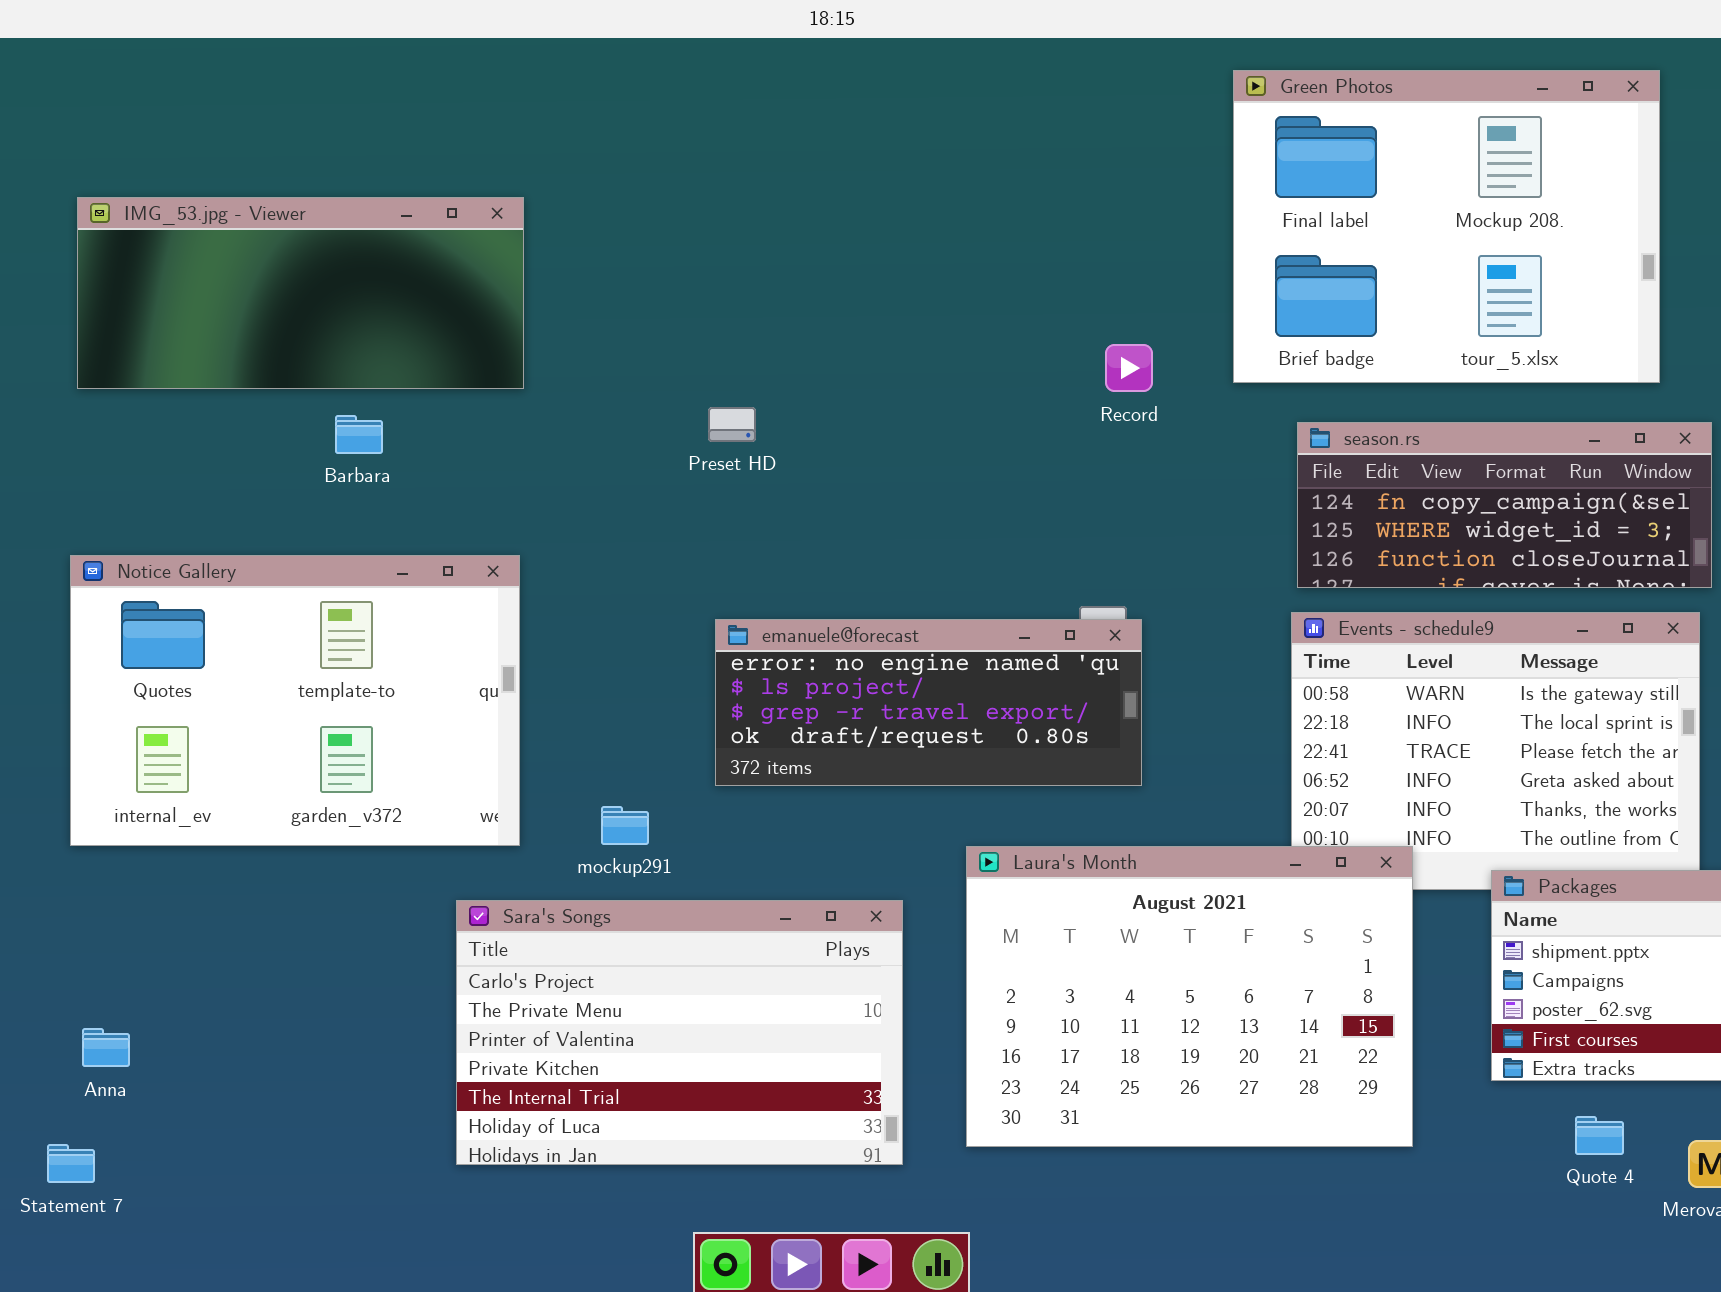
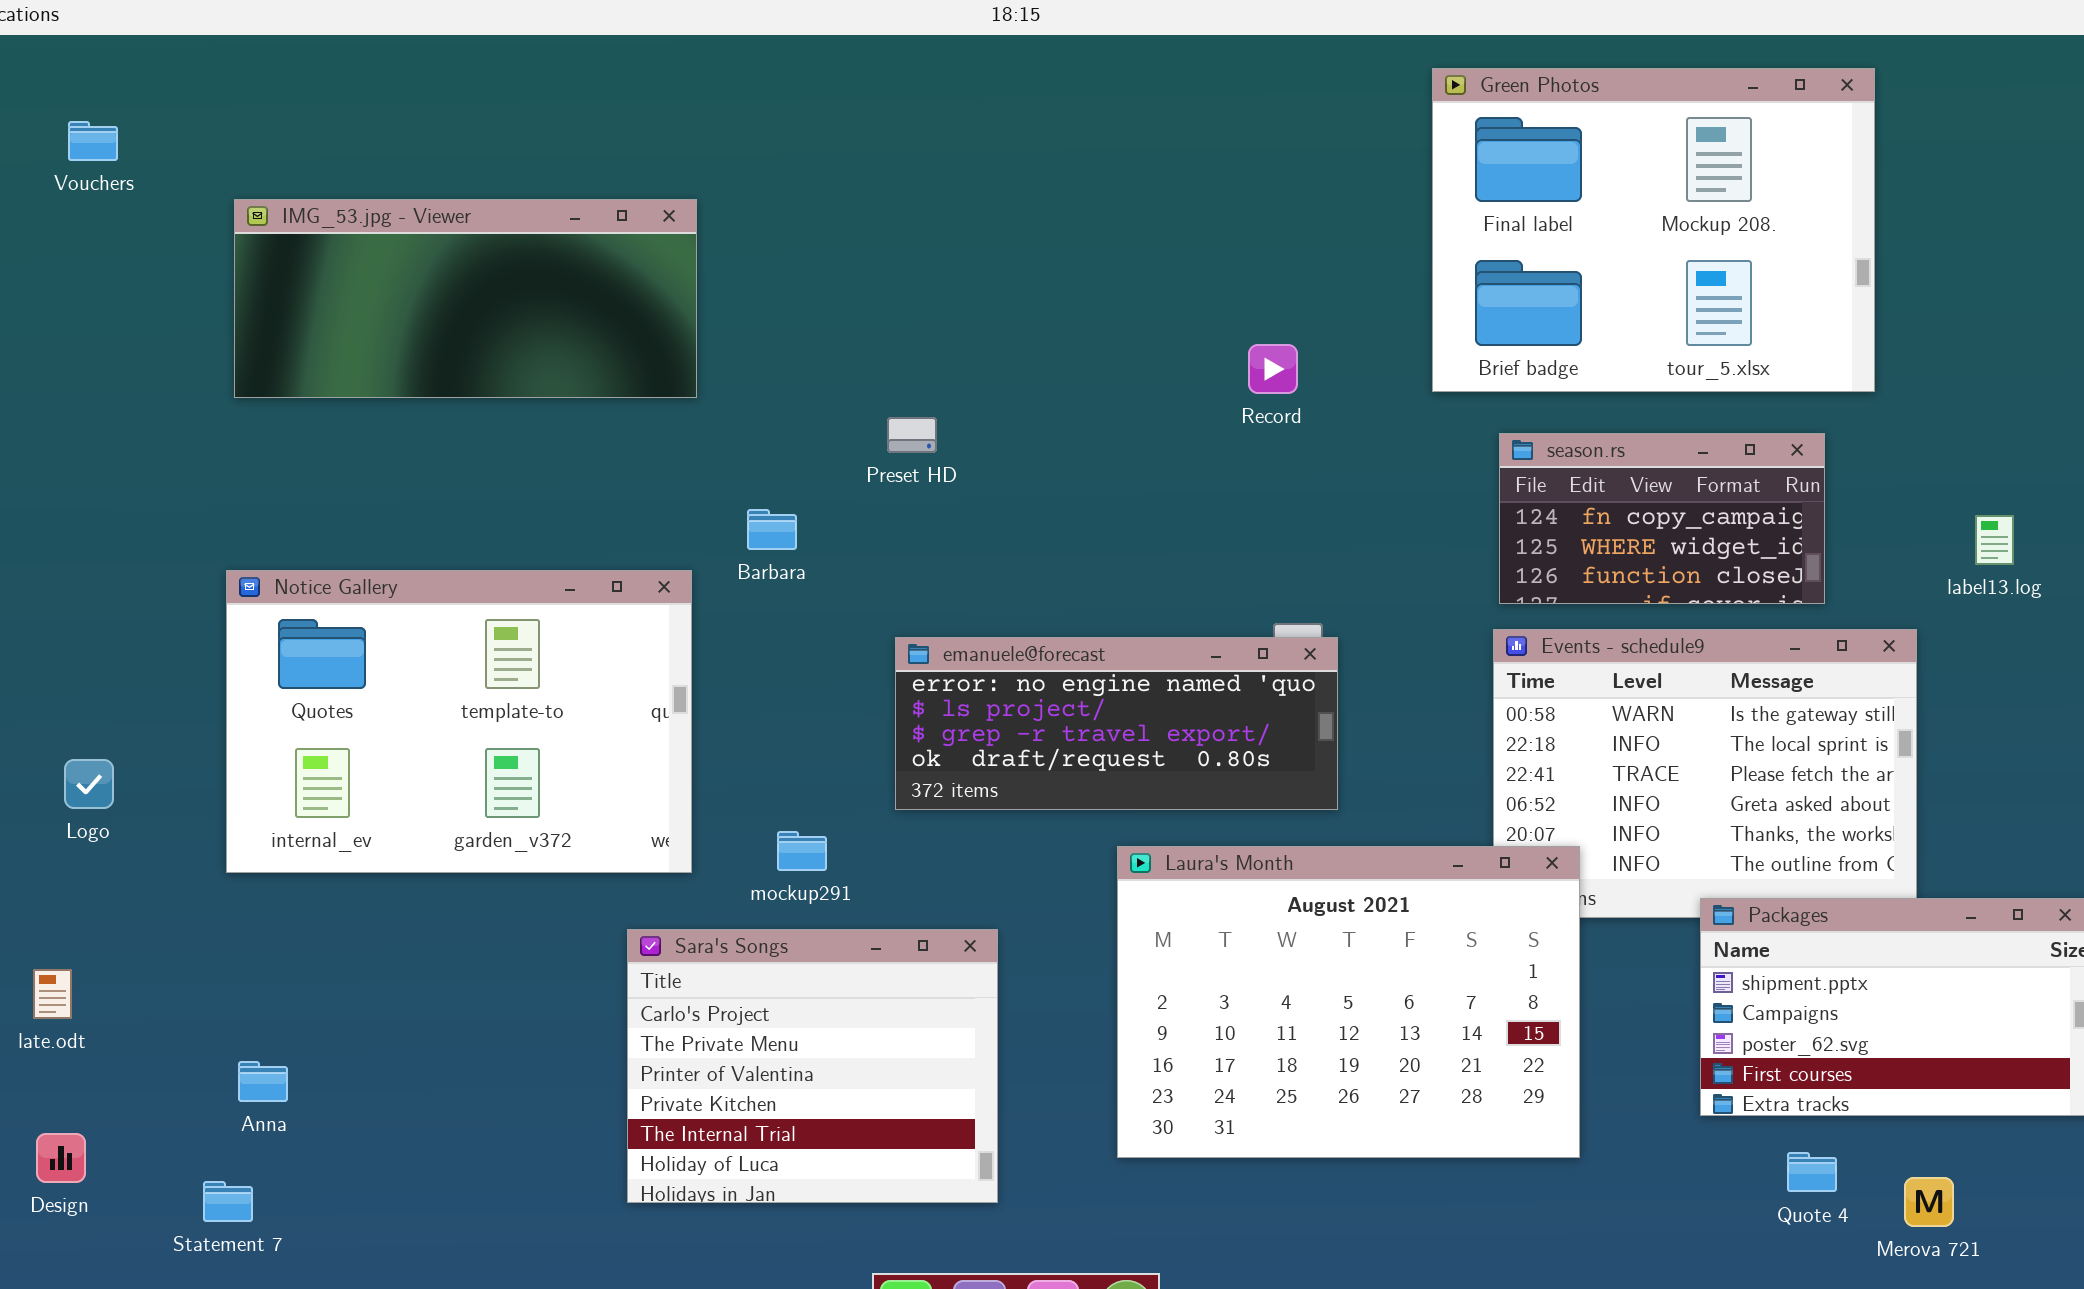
Record: [1105,344,1153,392] -> [1248,344,1298,394], moved
Barbara: [335,415,383,454] -> [747,509,797,550], moved
season.rs: [1297,422,1712,588] -> [1499,433,1825,604], resized
Laura's Month: [966,846,1413,1147] -> [1117,846,1580,1158], moved
Sara's Songs: [456,900,903,1165] -> [627,929,998,1203], resized

